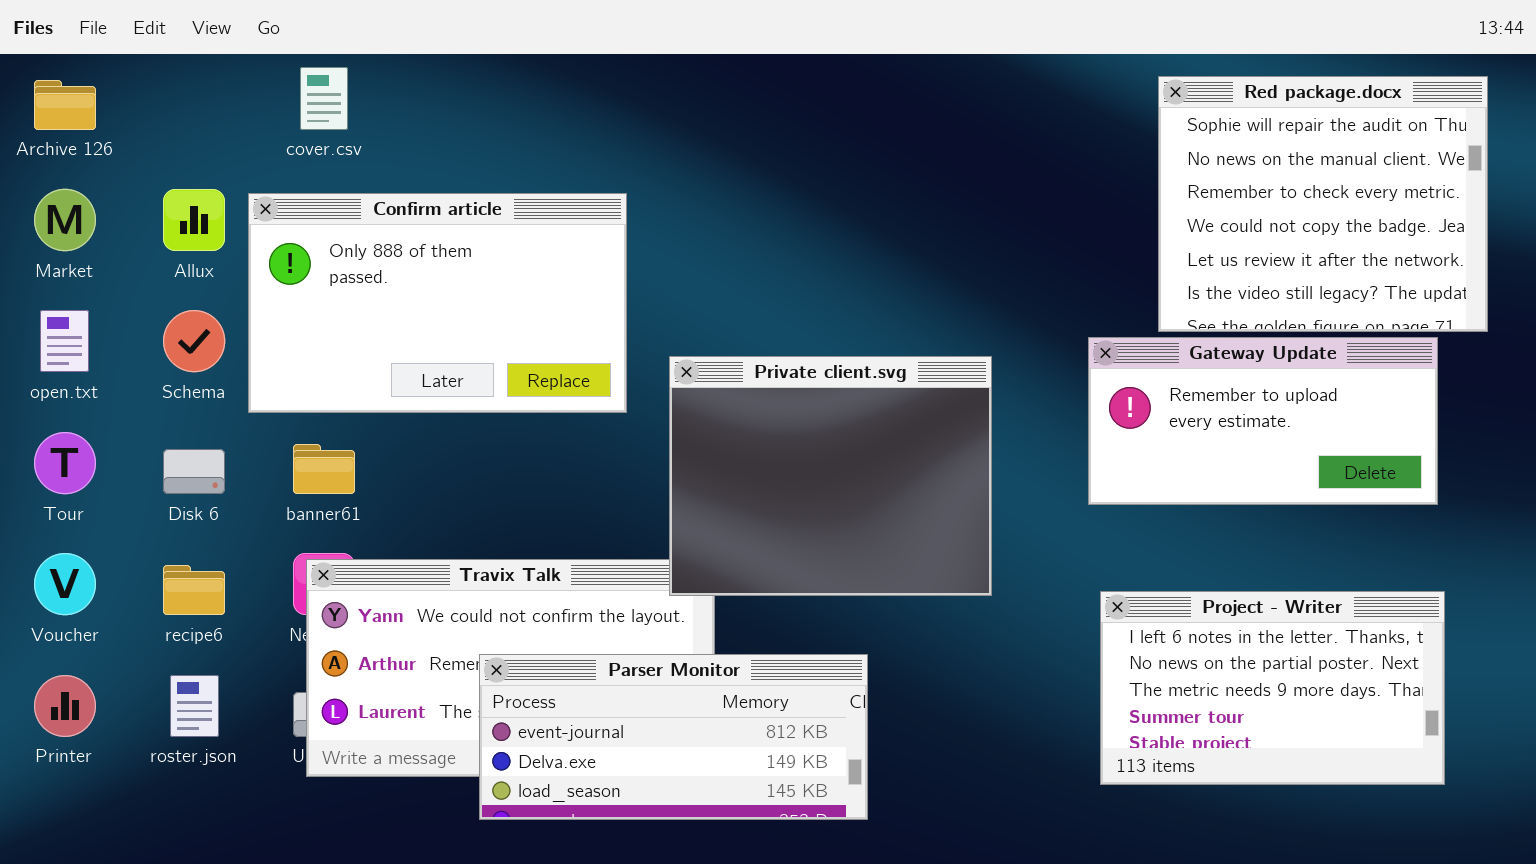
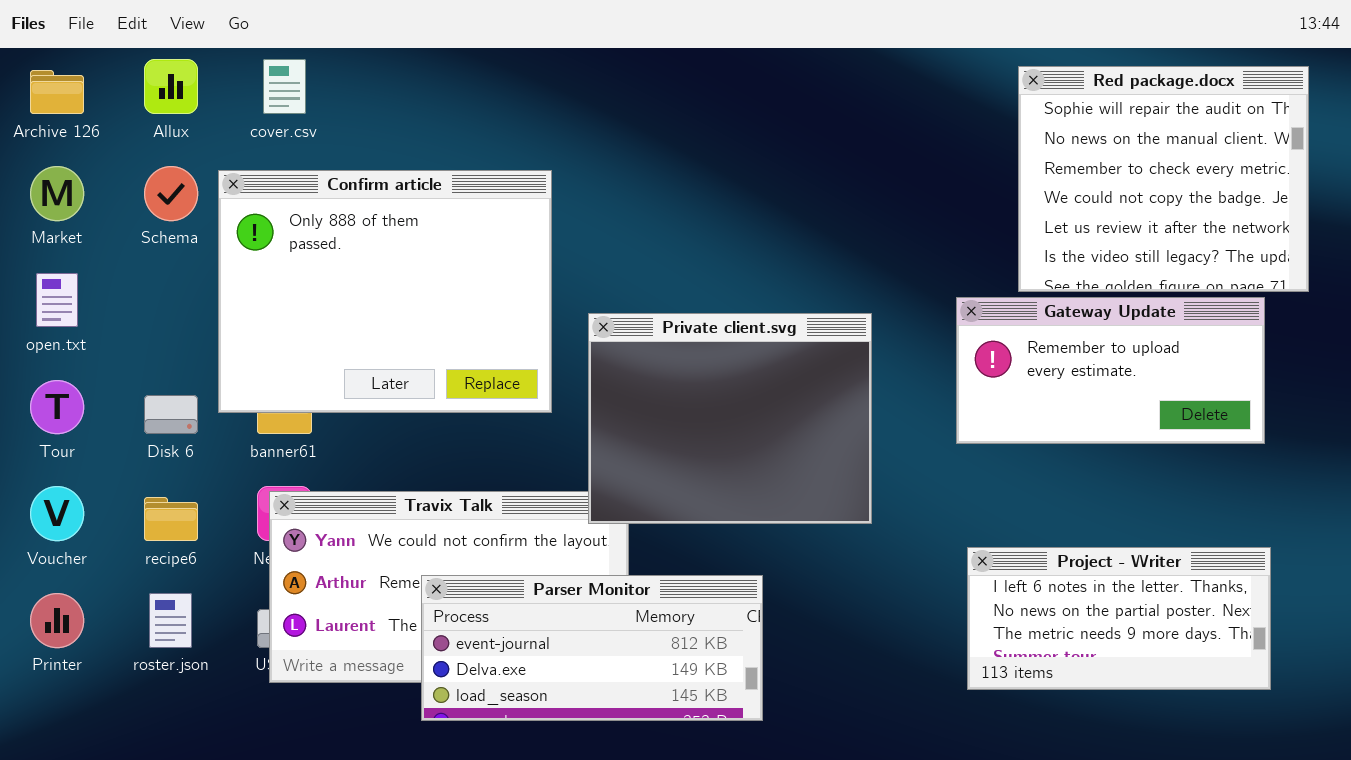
Allux: [163,189,225,251] -> [144,59,198,114], moved
Confirm article: [248,193,627,413] -> [218,170,552,413], resized
Schema: [163,310,225,372] -> [144,166,198,221], moved
Project - Writer: [1100,591,1445,785] -> [967,547,1271,690], resized

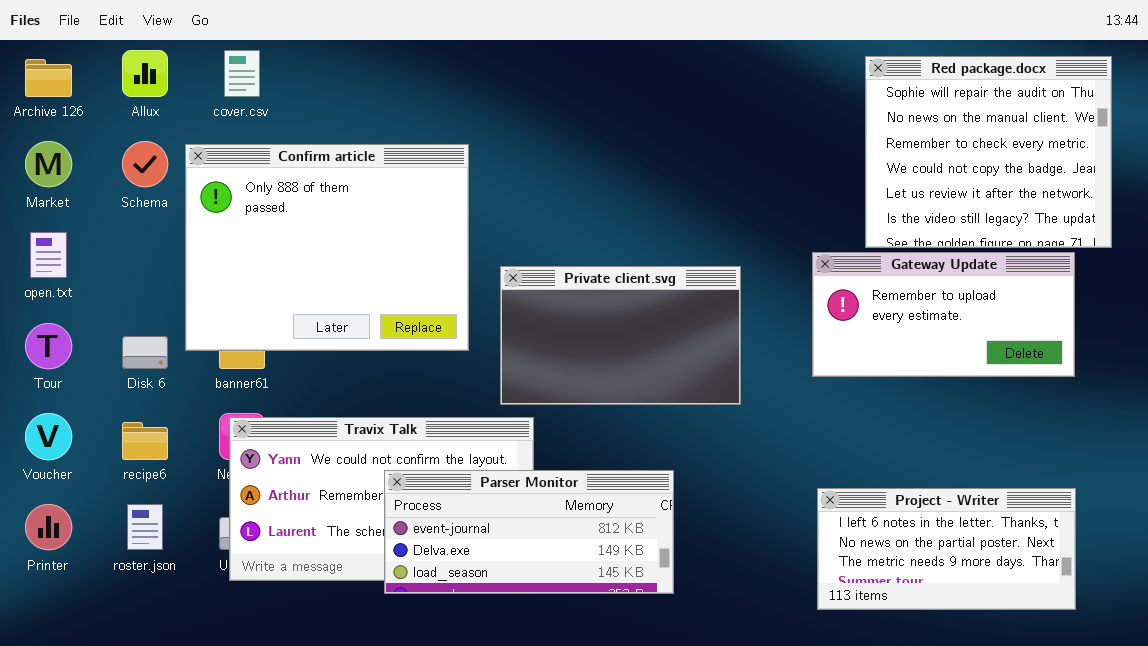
Private client.svg: [588,313,872,524] -> [500,266,741,405], resized
Project - Writer: [967,547,1271,690] -> [817,488,1076,610], moved
Parser Monitor: [421,575,763,721] -> [384,470,674,594], moved

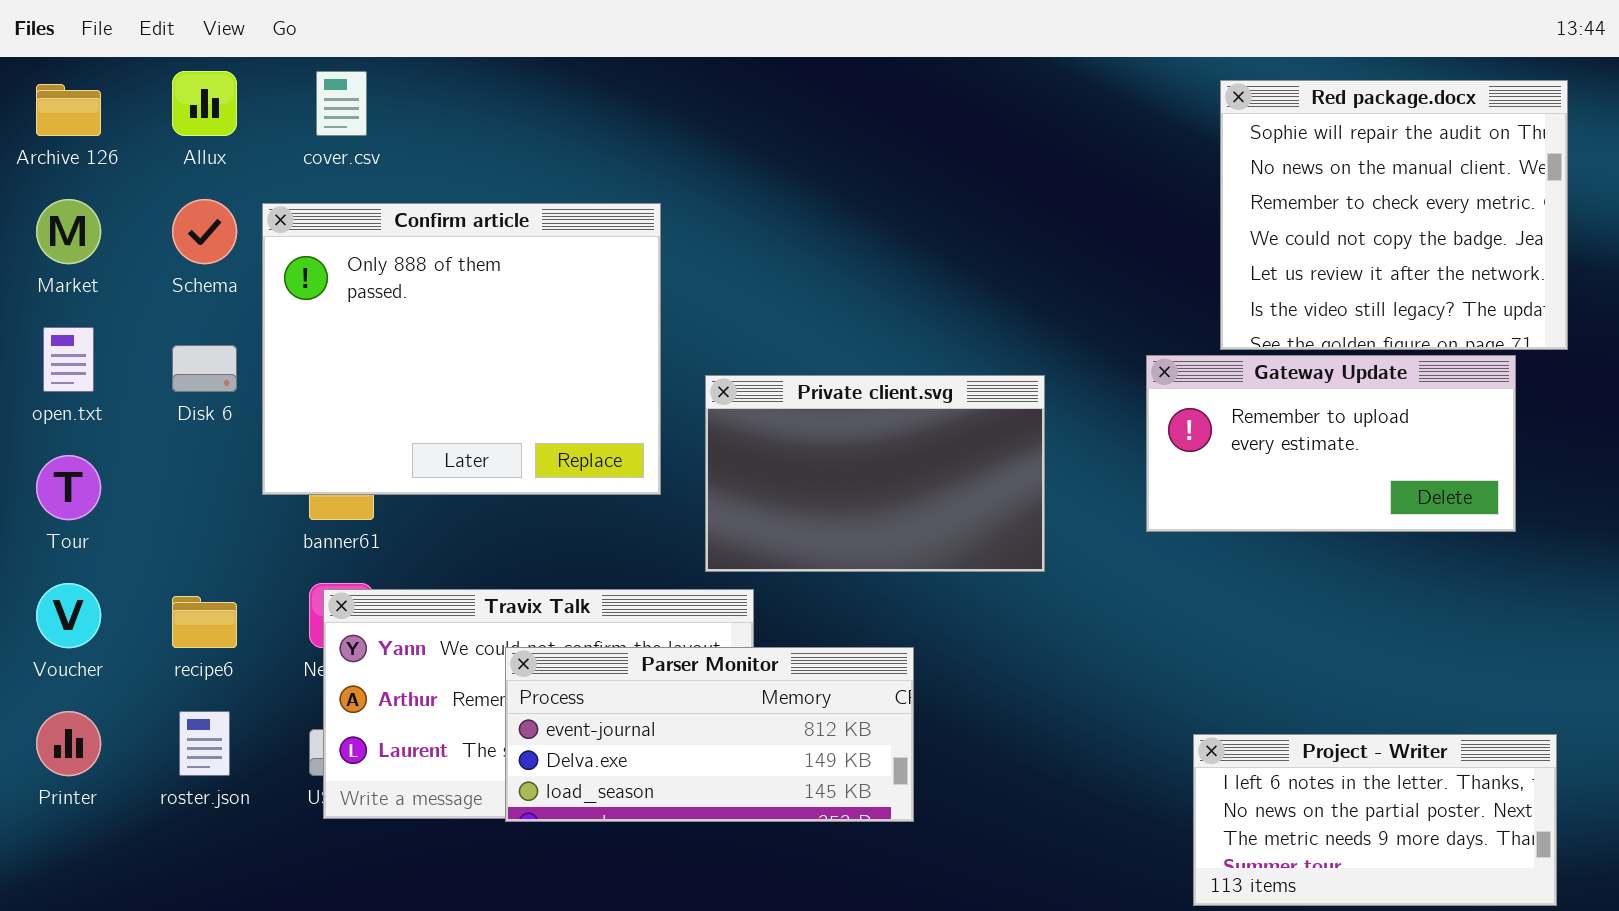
Disk 6: [122,336,168,369] -> [172,345,237,392], moved
Parser Monitor: [384,470,674,594] -> [505,647,914,822], moved
Project - Writer: [817,488,1076,610] -> [1193,734,1557,906], moved

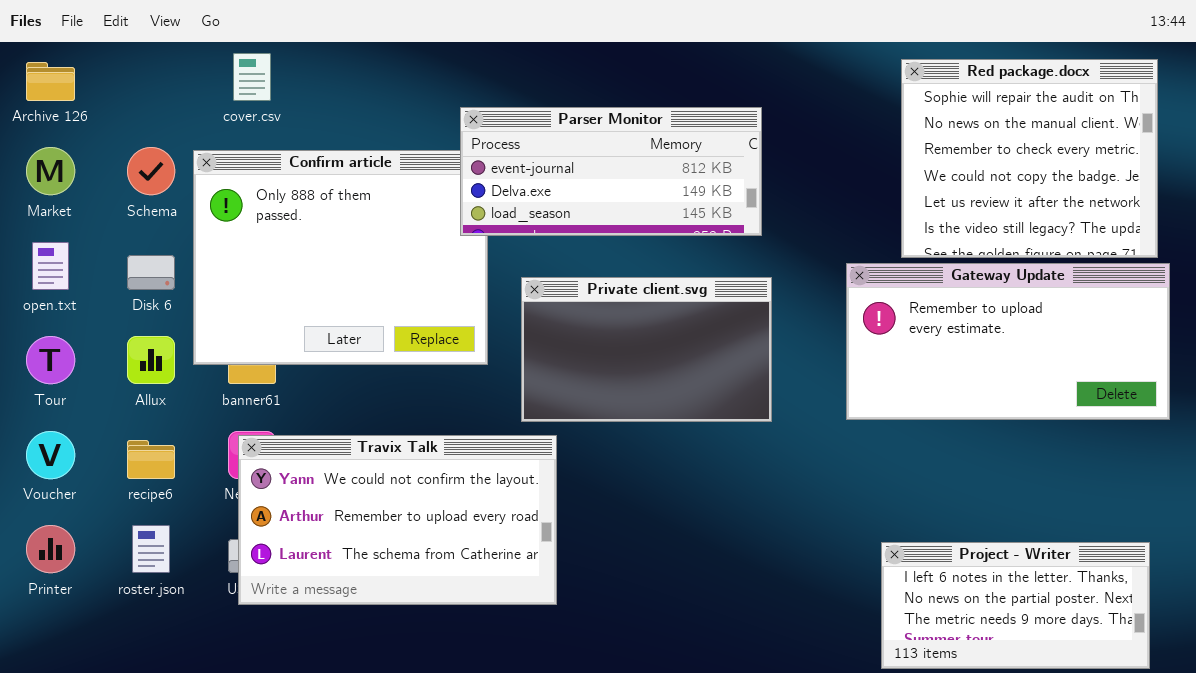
Allux: [172,71,237,136] -> [127,336,175,384], moved
Gateway Update: [1146,355,1516,532] -> [846,263,1170,420], resized
Parser Monitor: [505,647,914,822] -> [460,107,762,236], moved

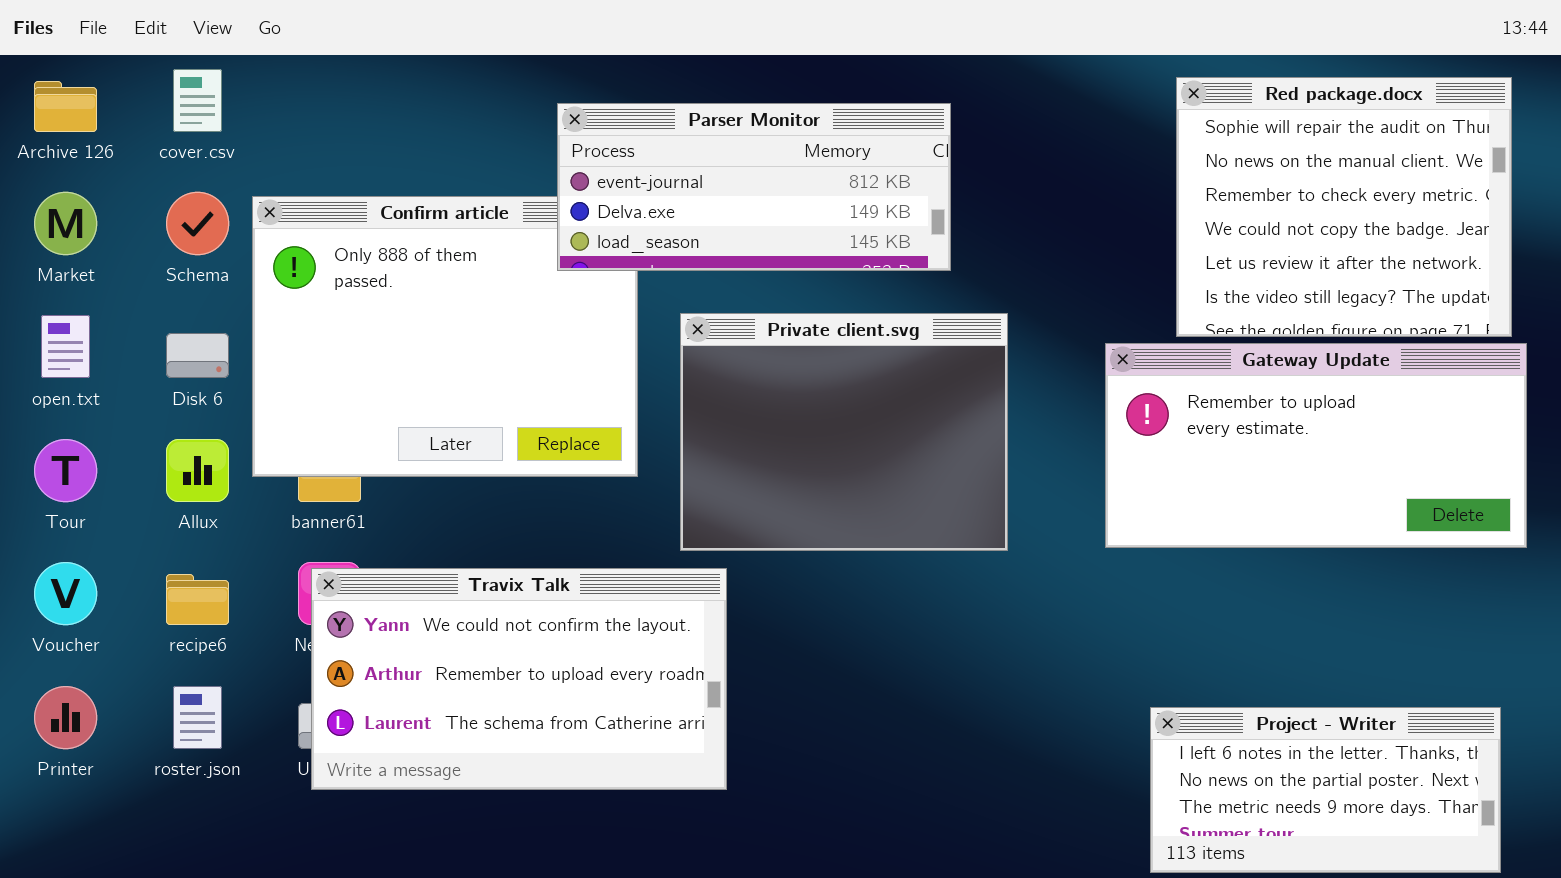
cover.csv: [233,53,271,101] -> [173,69,222,132], moved
Parser Monitor: [460,107,762,236] -> [557,103,951,271], moved
Private client.svg: [521,277,772,422] -> [680,313,1008,551], resized

